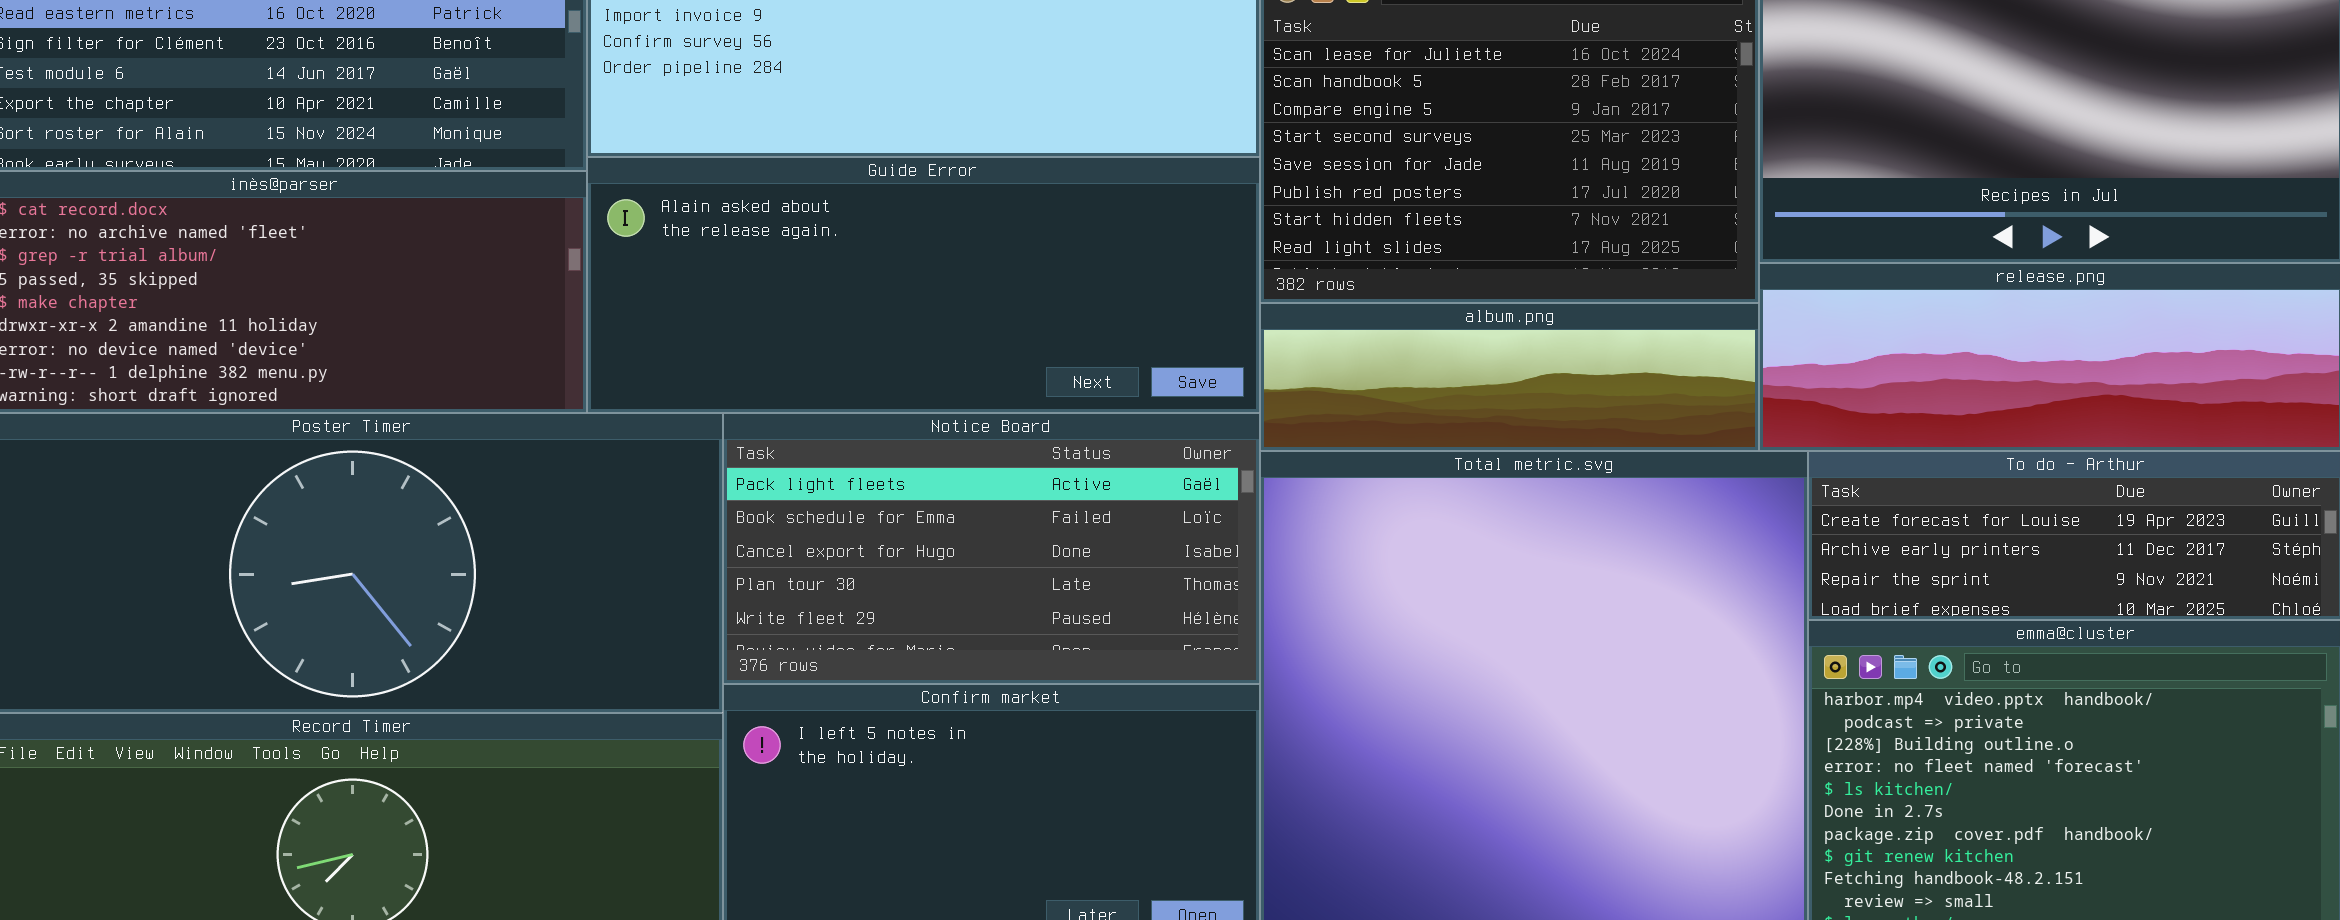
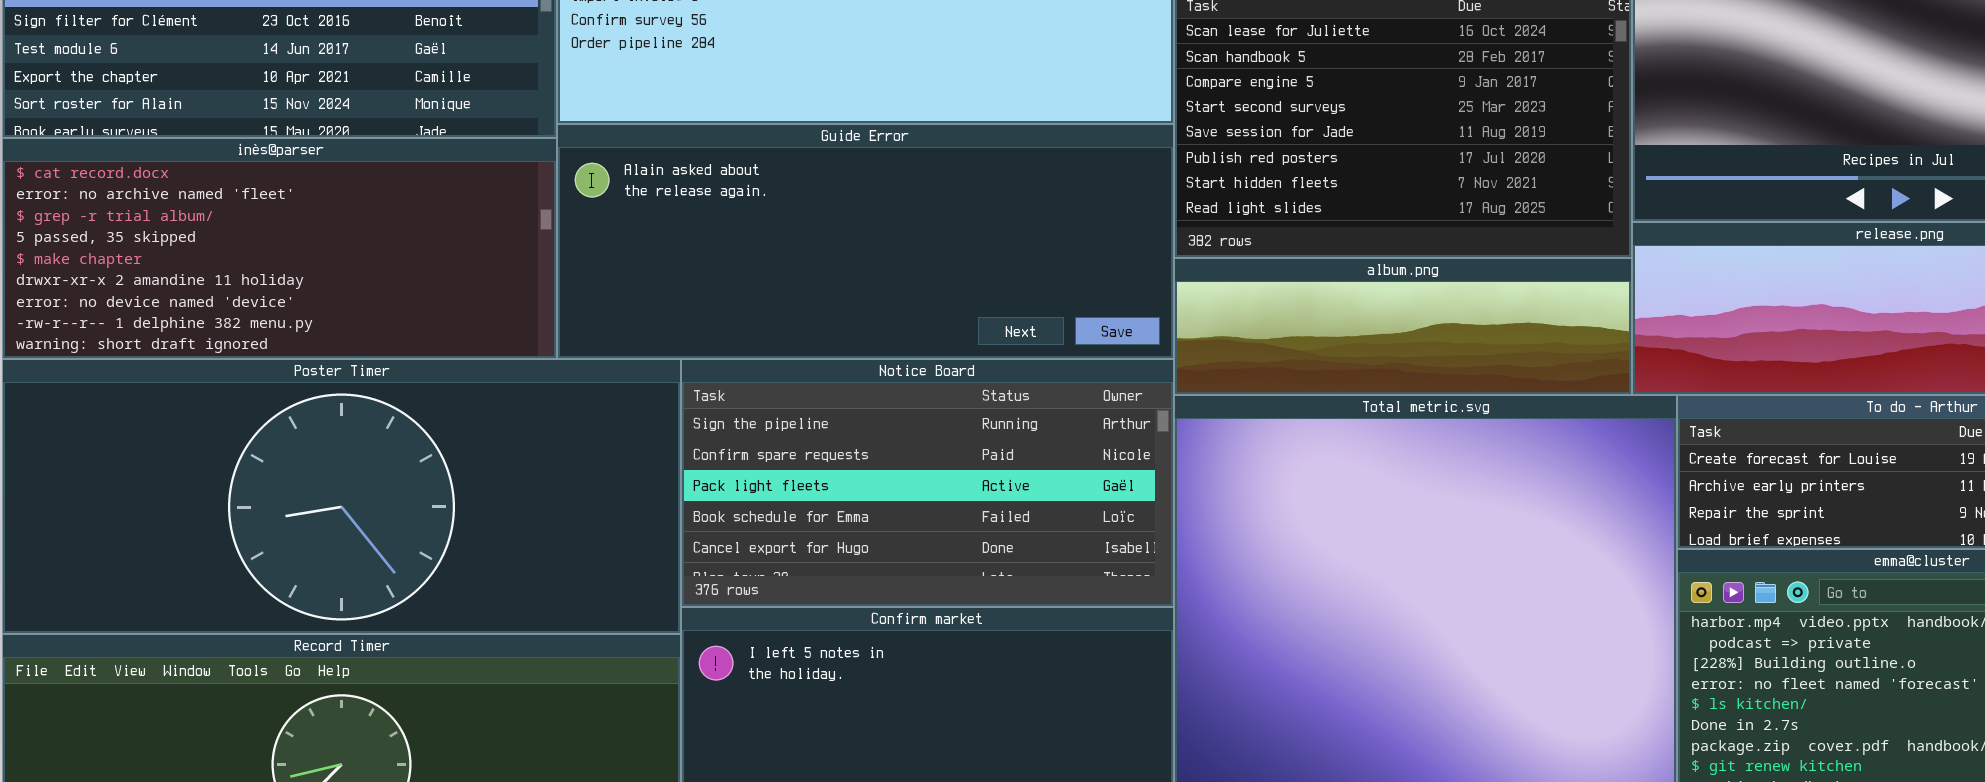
Notice Board: [723,413,1260,684] -> [681,359,1174,607], scrolled up 2 rows

